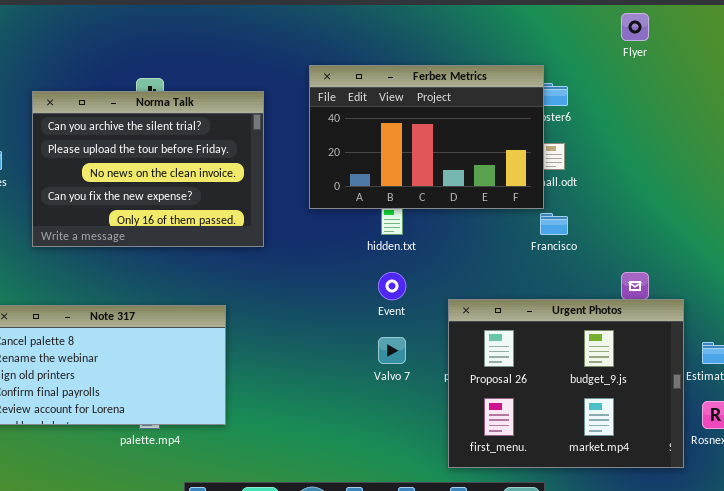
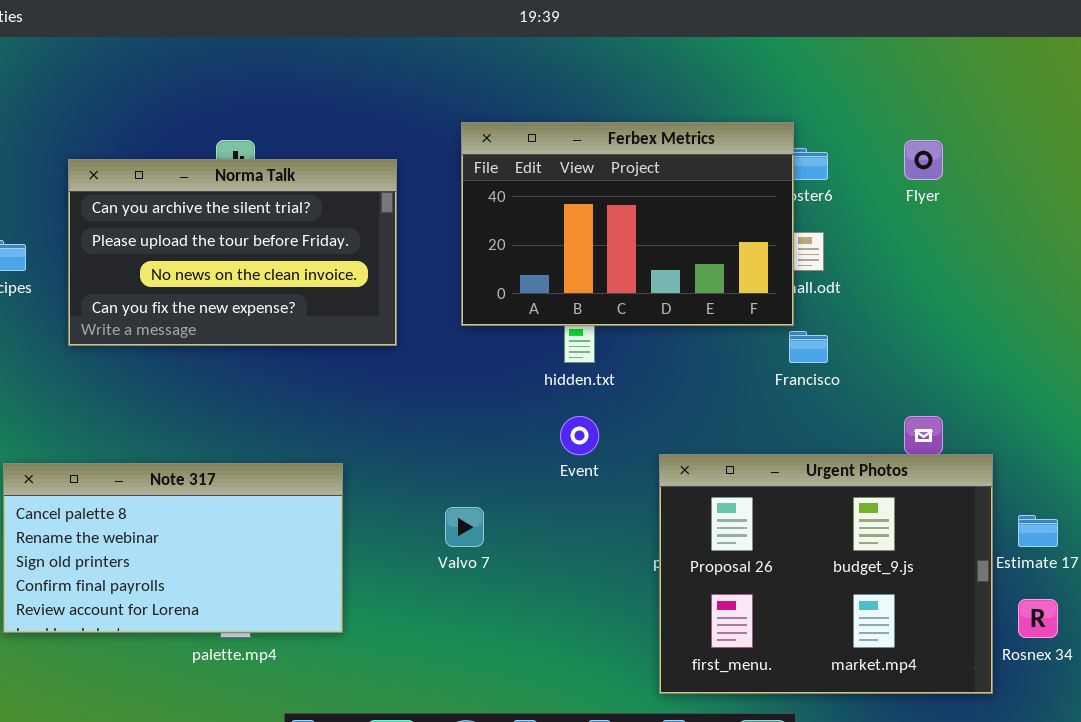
Flyer: [621,13,649,41] -> [904,140,943,180], moved
Norma Talk: [32,91,264,247] -> [68,159,397,346], resized
Valvo 7: [378,337,406,364] -> [445,507,484,547], moved

